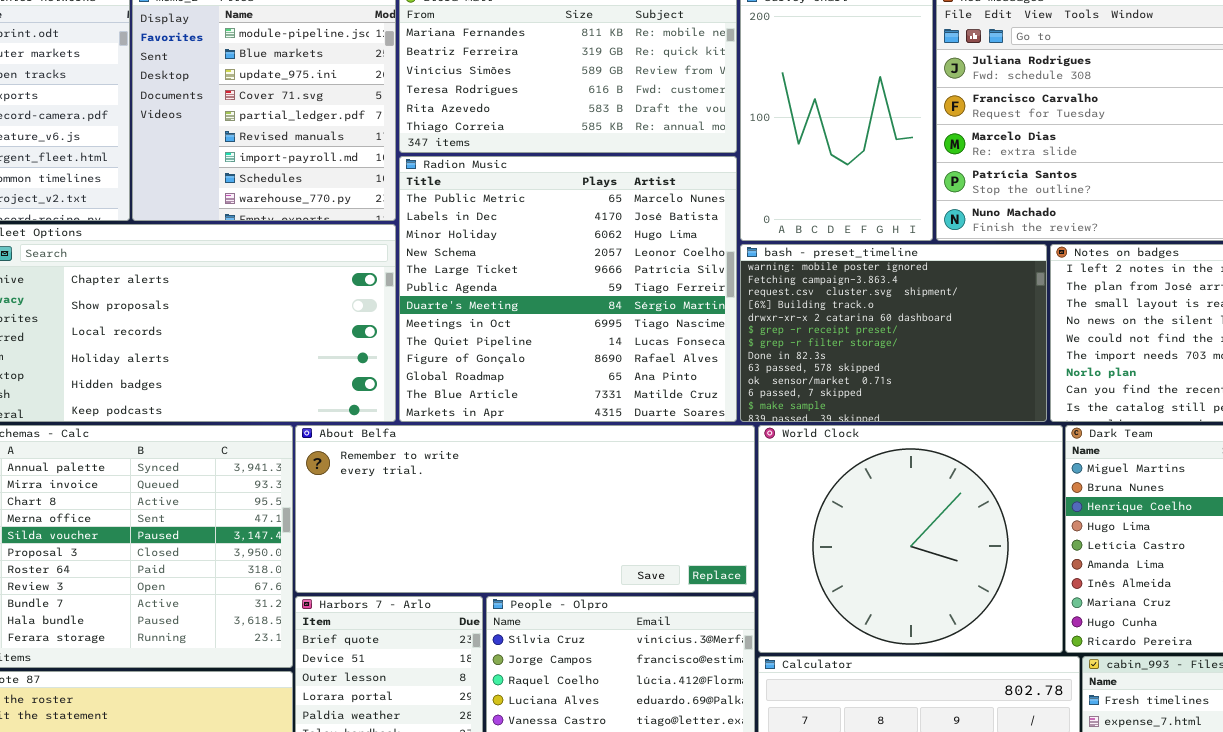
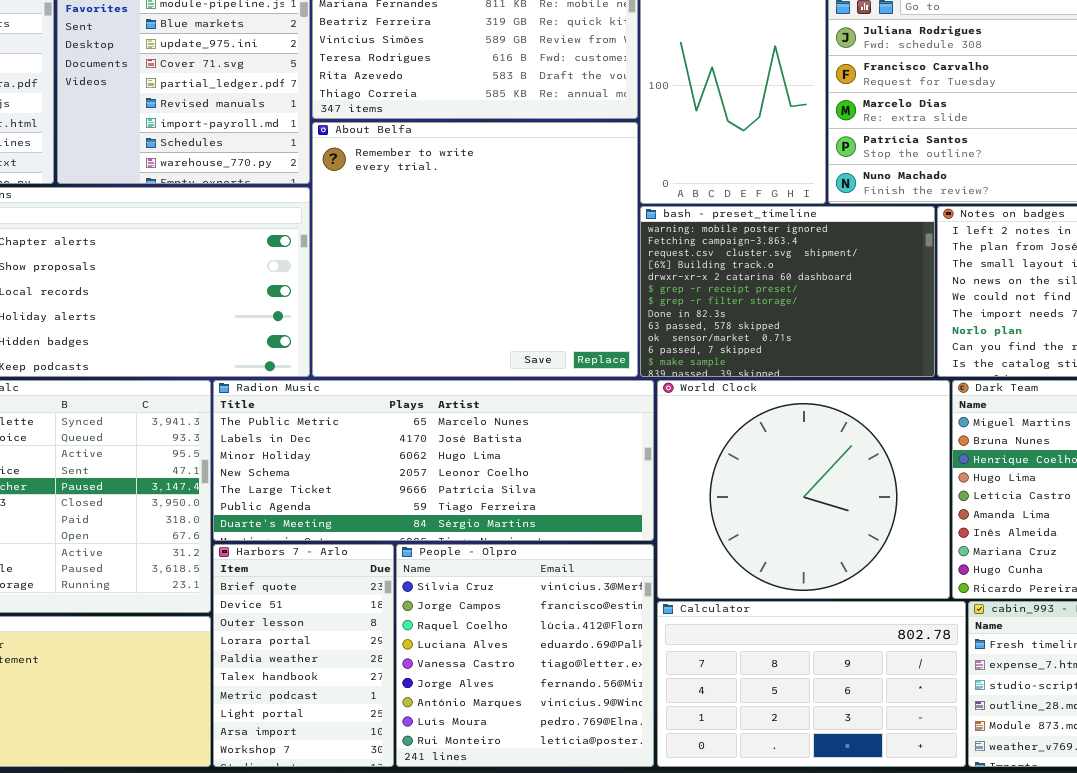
Radion Music: [399,156,737,422] -> [213,380,654,541], moved, resized
About Belfa: [295,425,755,593] -> [312,122,638,377], moved, resized

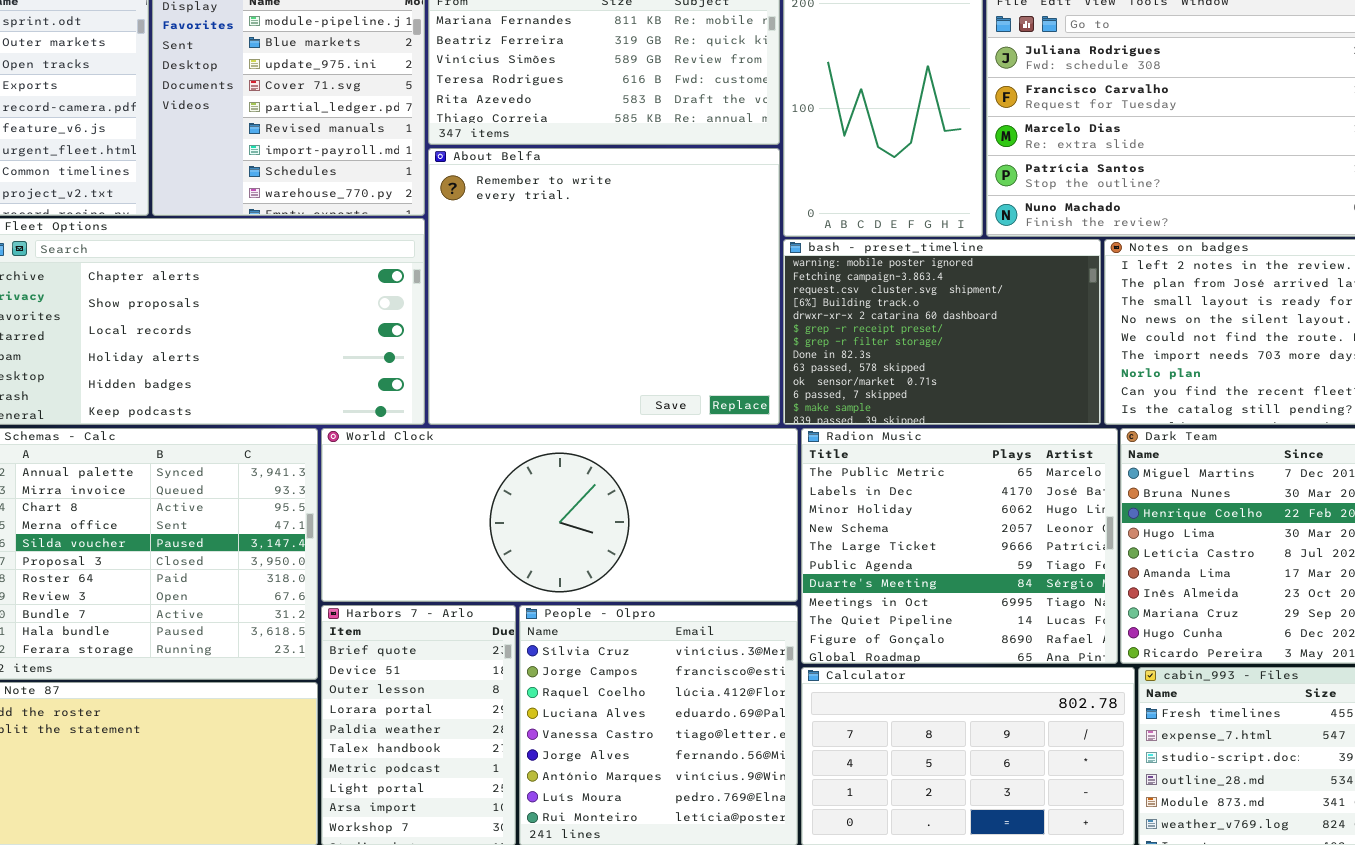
Radion Music: [213,380,654,541] -> [801,428,1118,664], moved, resized
World Clock: [657,380,950,599] -> [321,428,798,602], moved, resized

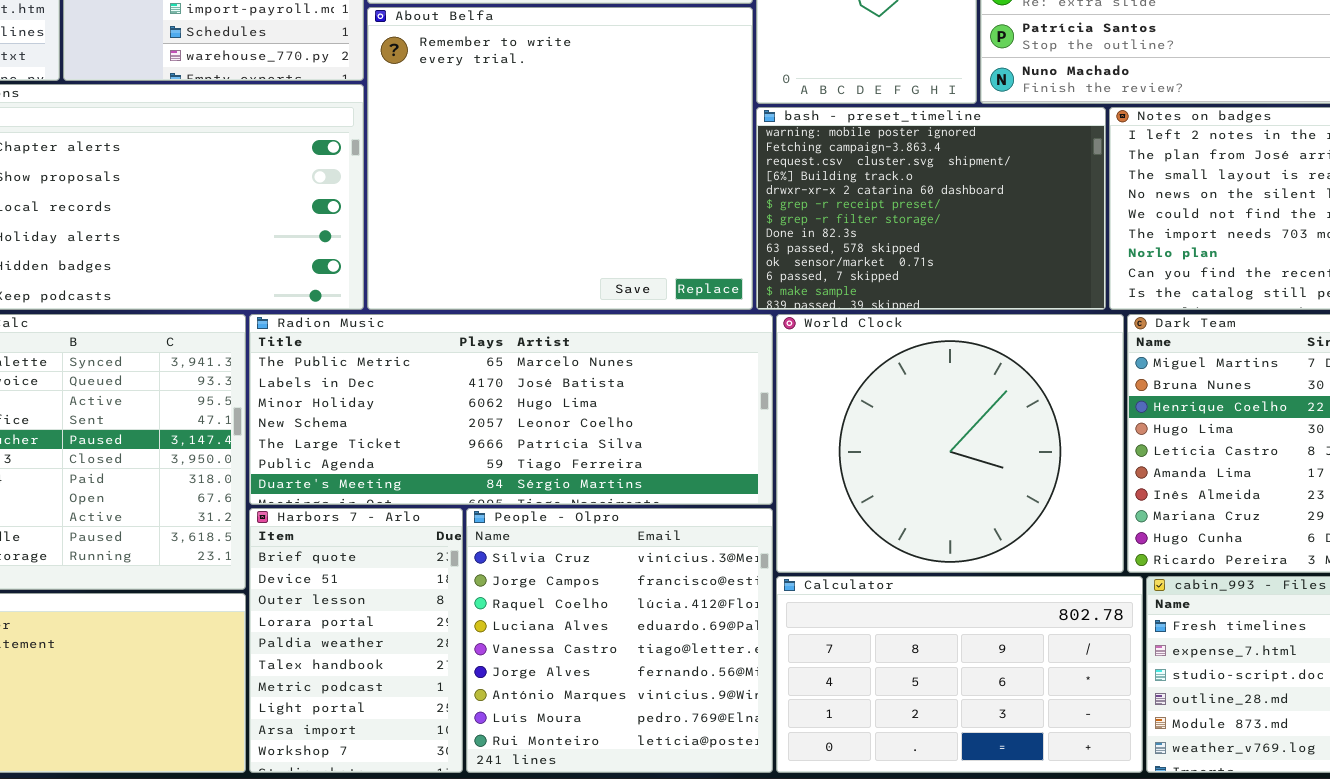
World Clock: [321,428,798,602] -> [776,314,1124,573], moved, resized
Radion Music: [801,428,1118,664] -> [249,314,773,505], moved, resized

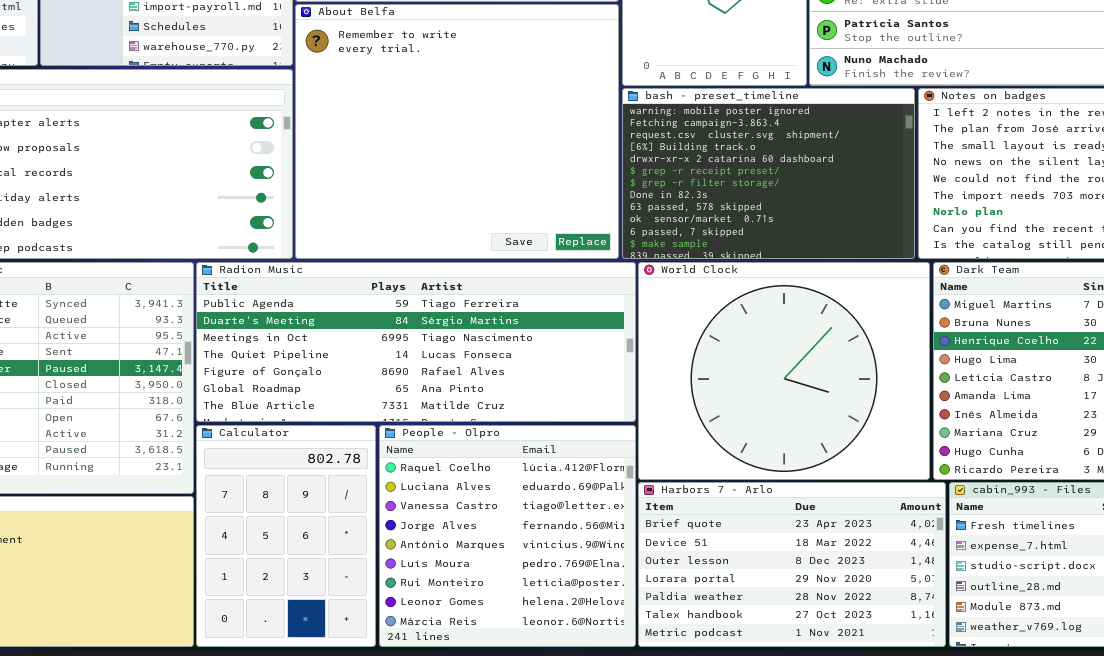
Radion Music: [249,314,773,505] -> [196,262,636,422], scrolled down 5 rows
Harbors 7 - Arlo: [249,508,463,773] -> [638,482,946,647], moved, resized
People - Olpro: [466,508,773,773] -> [379,425,636,647], scrolled down 2 rows
Calculator: [776,576,1143,773] -> [196,425,376,647], moved, resized

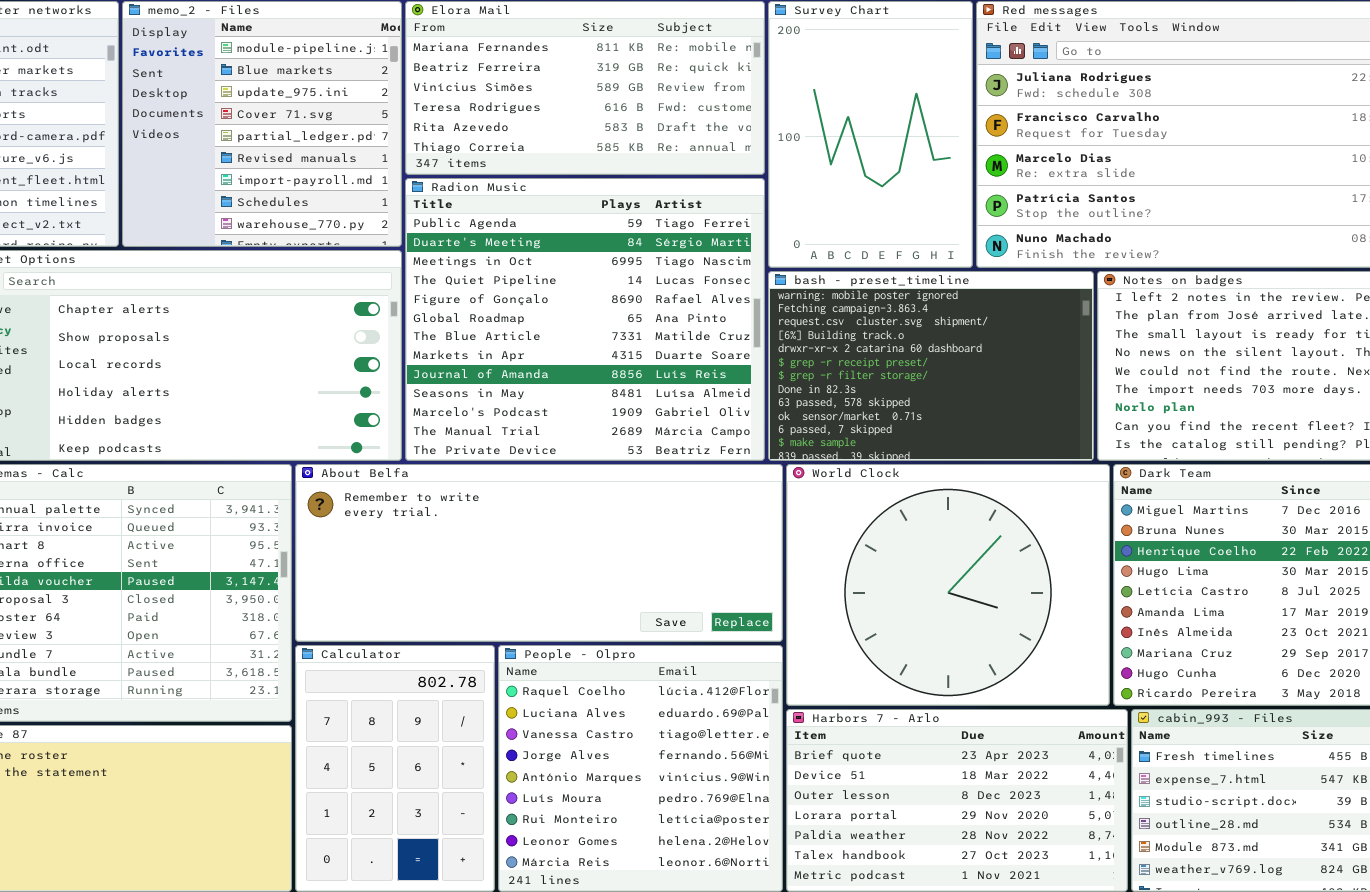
About Belfa: [295,4,619,259] -> [295,464,783,642], moved, resized
Radion Music: [196,262,636,422] -> [405,178,765,461], moved, resized

